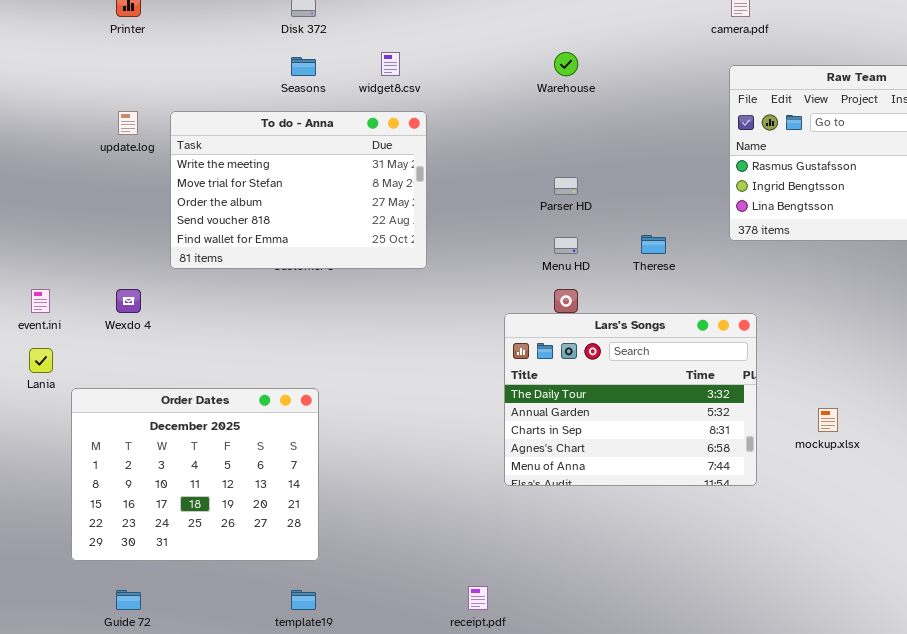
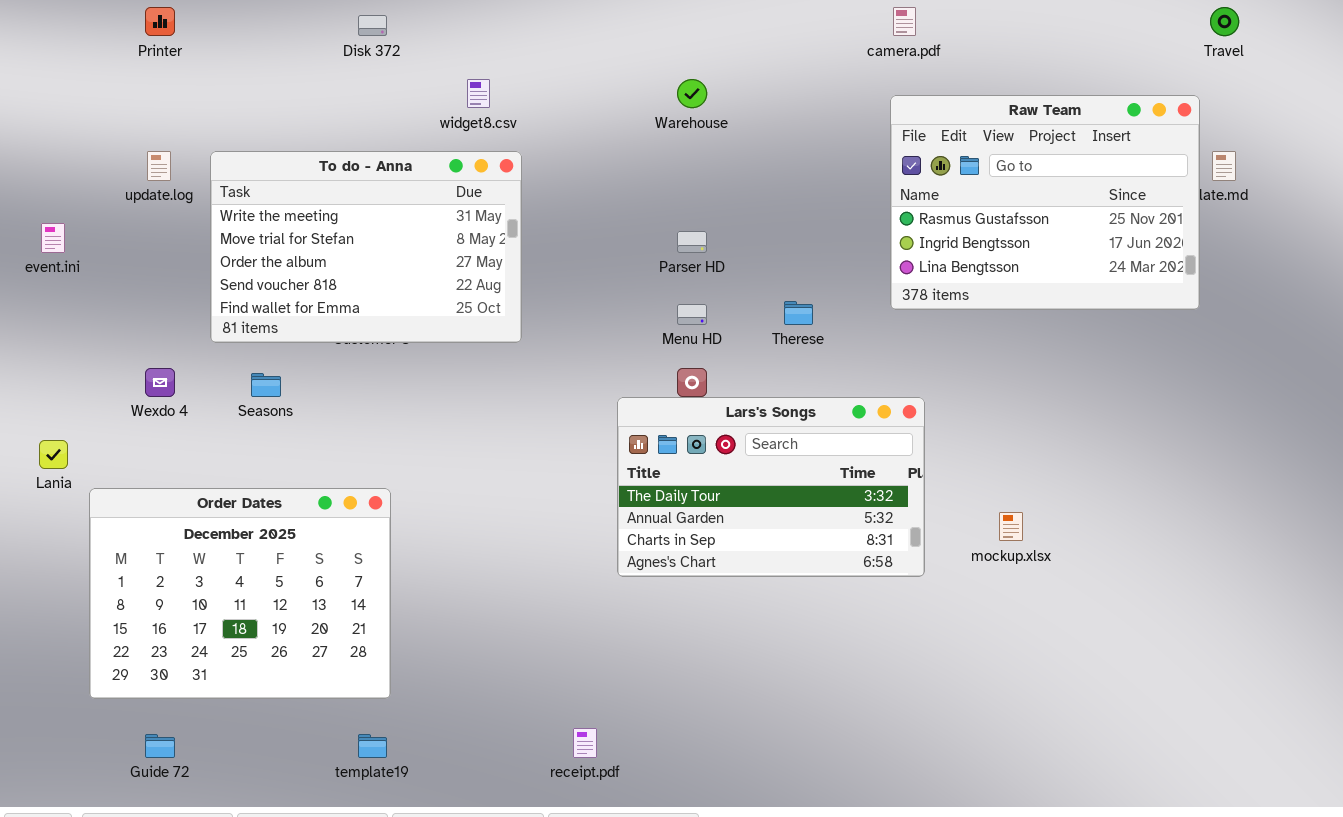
Seasons: [291,57,316,76] -> [251,373,281,397], moved
event.ini: [31,289,50,313] -> [41,223,65,253], moved
Lars's Songs: [504,313,757,486] -> [617,397,925,577], resized

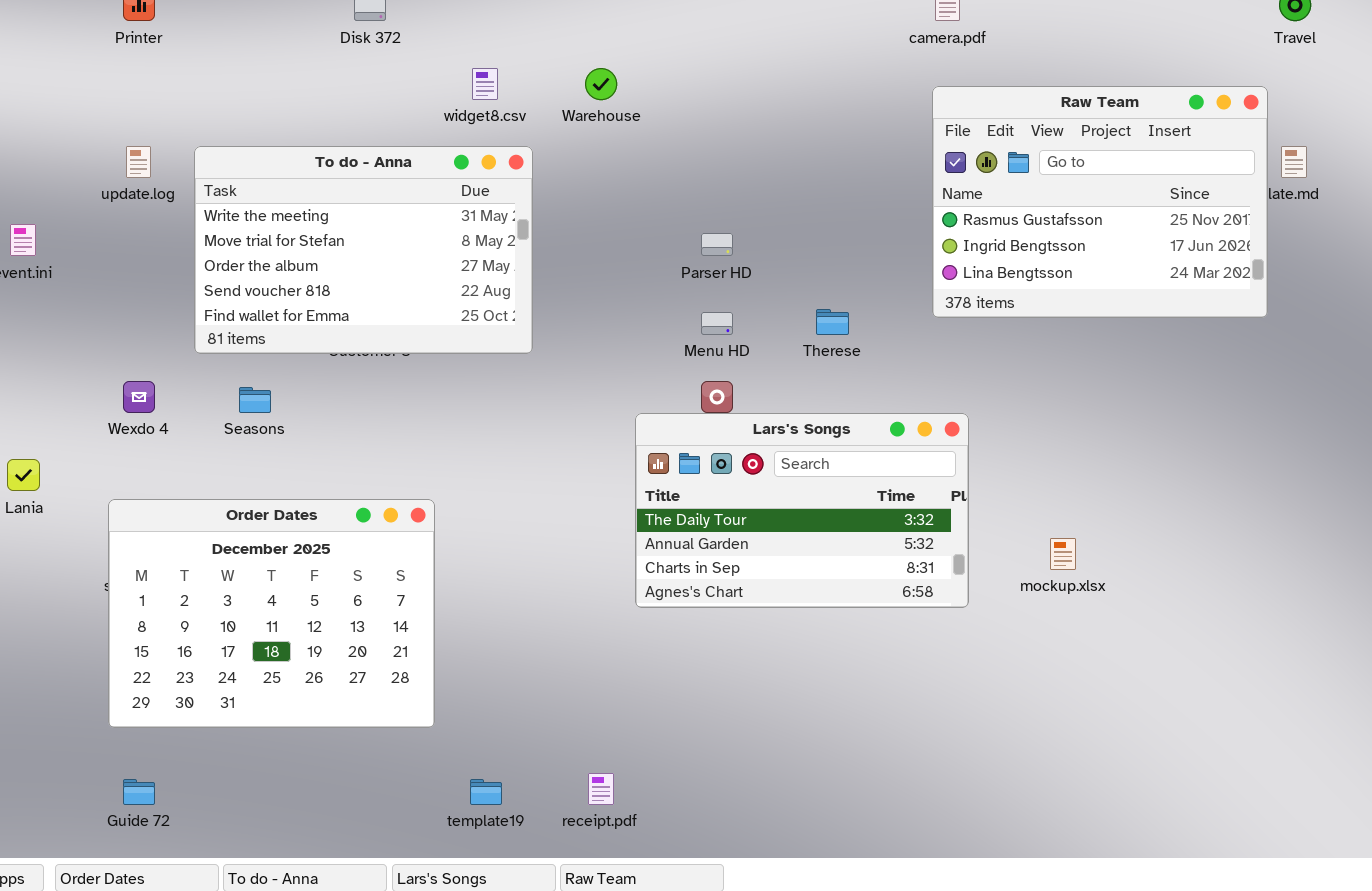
Warehouse: [677,79,707,108] -> [585,68,617,100], moved
Order Dates: [89,488,391,699] -> [108,499,435,728], moved
template19: [358,734,387,758] -> [470,779,502,805], moved

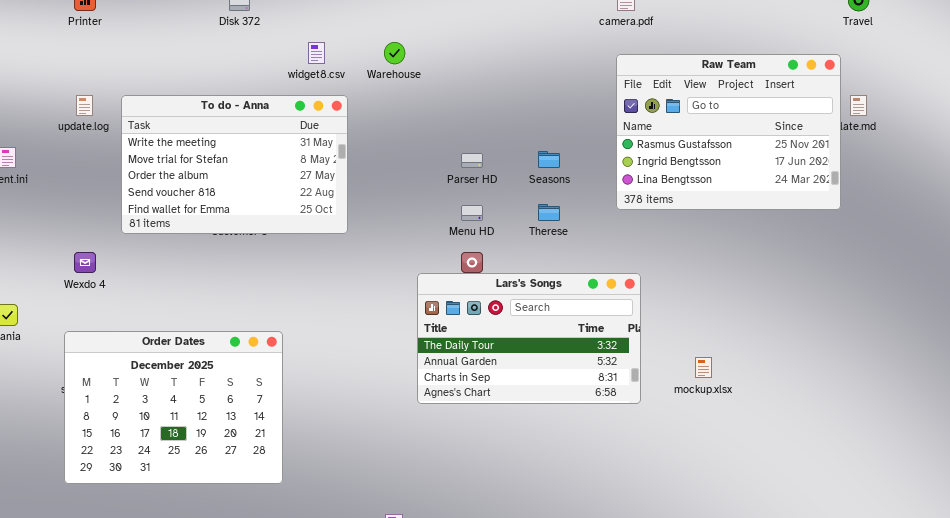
Seasons: [239,387,271,413] -> [538,151,560,168], moved

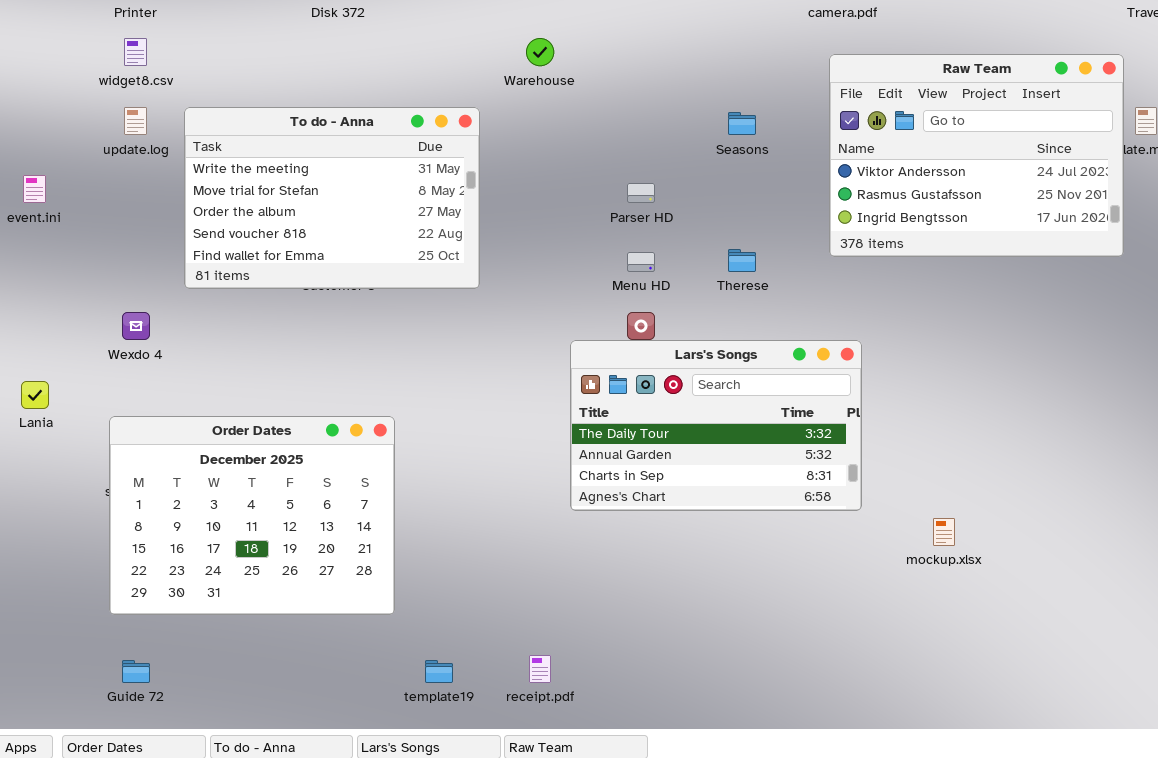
widget8.csv: [308,42,325,64] -> [124,38,147,66], moved
Raw Team: [616,54,841,210] -> [829,54,1124,257], scrolled up 1 row
Seasons: [538,151,560,168] -> [728,112,756,135], moved
mockup.xlsx: [695,357,712,378] -> [933,518,955,546], moved

